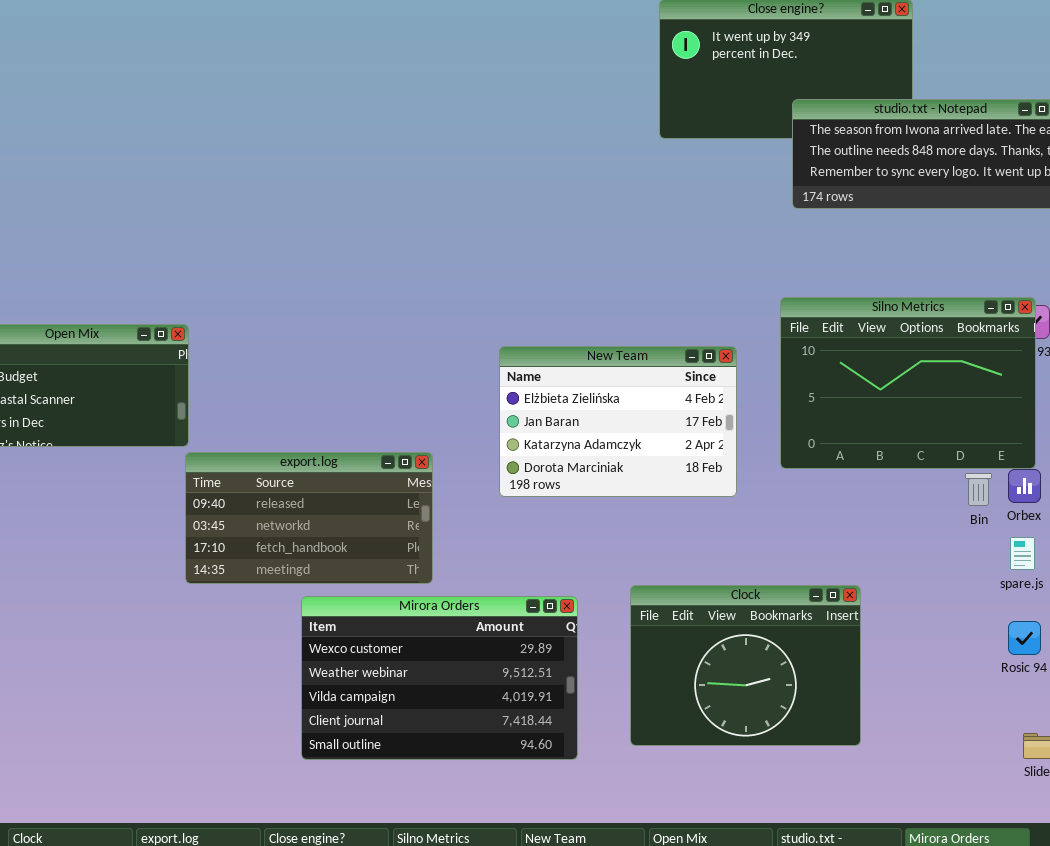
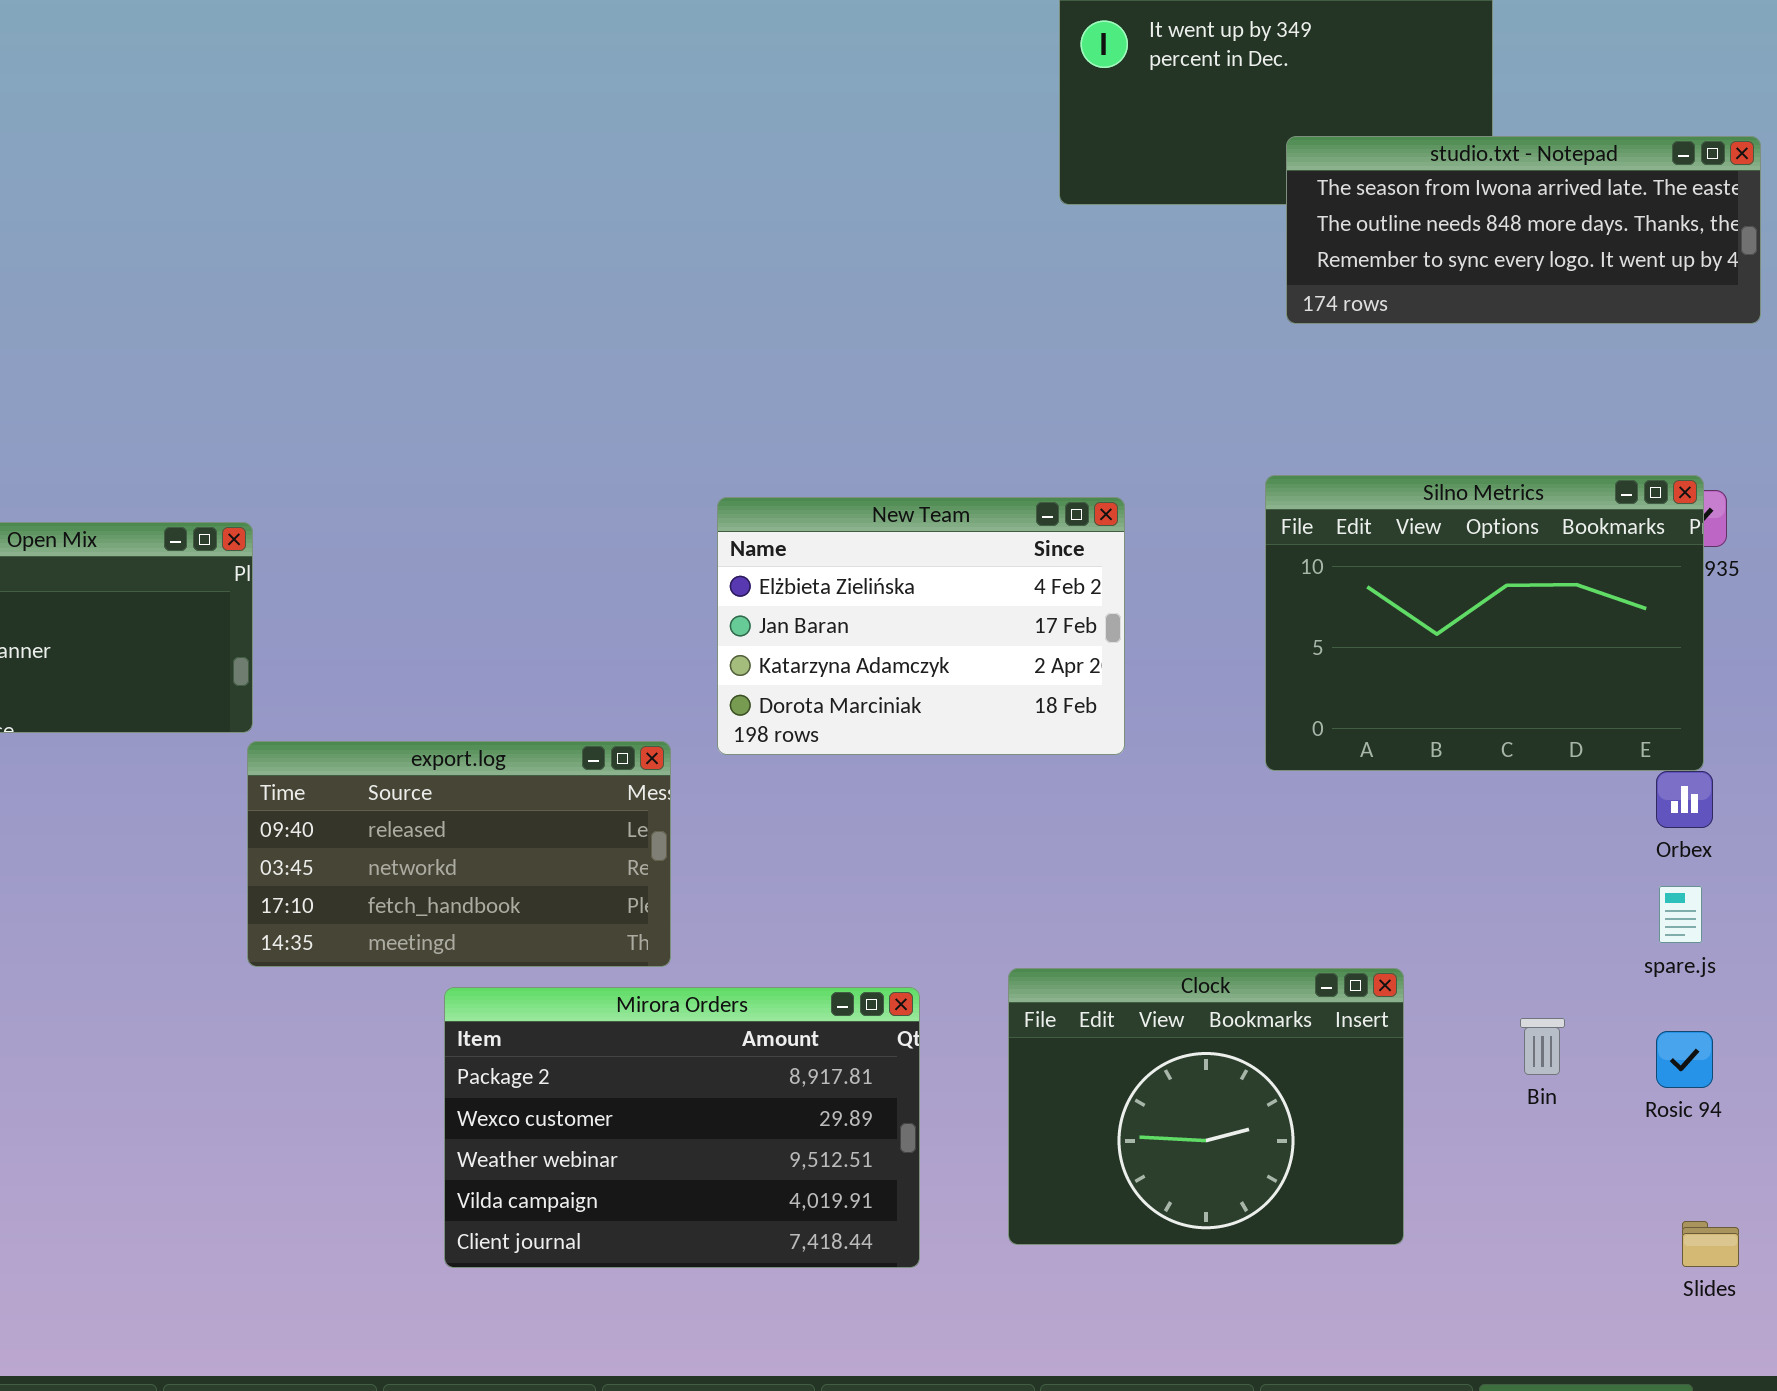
New Team: [499,346,737,497] -> [717,497,1125,755], moved
Bin: [965,473,992,506] -> [1520,1018,1565,1075], moved
Mirora Orders: [301,596,578,760] -> [444,987,920,1268], scrolled up 1 row

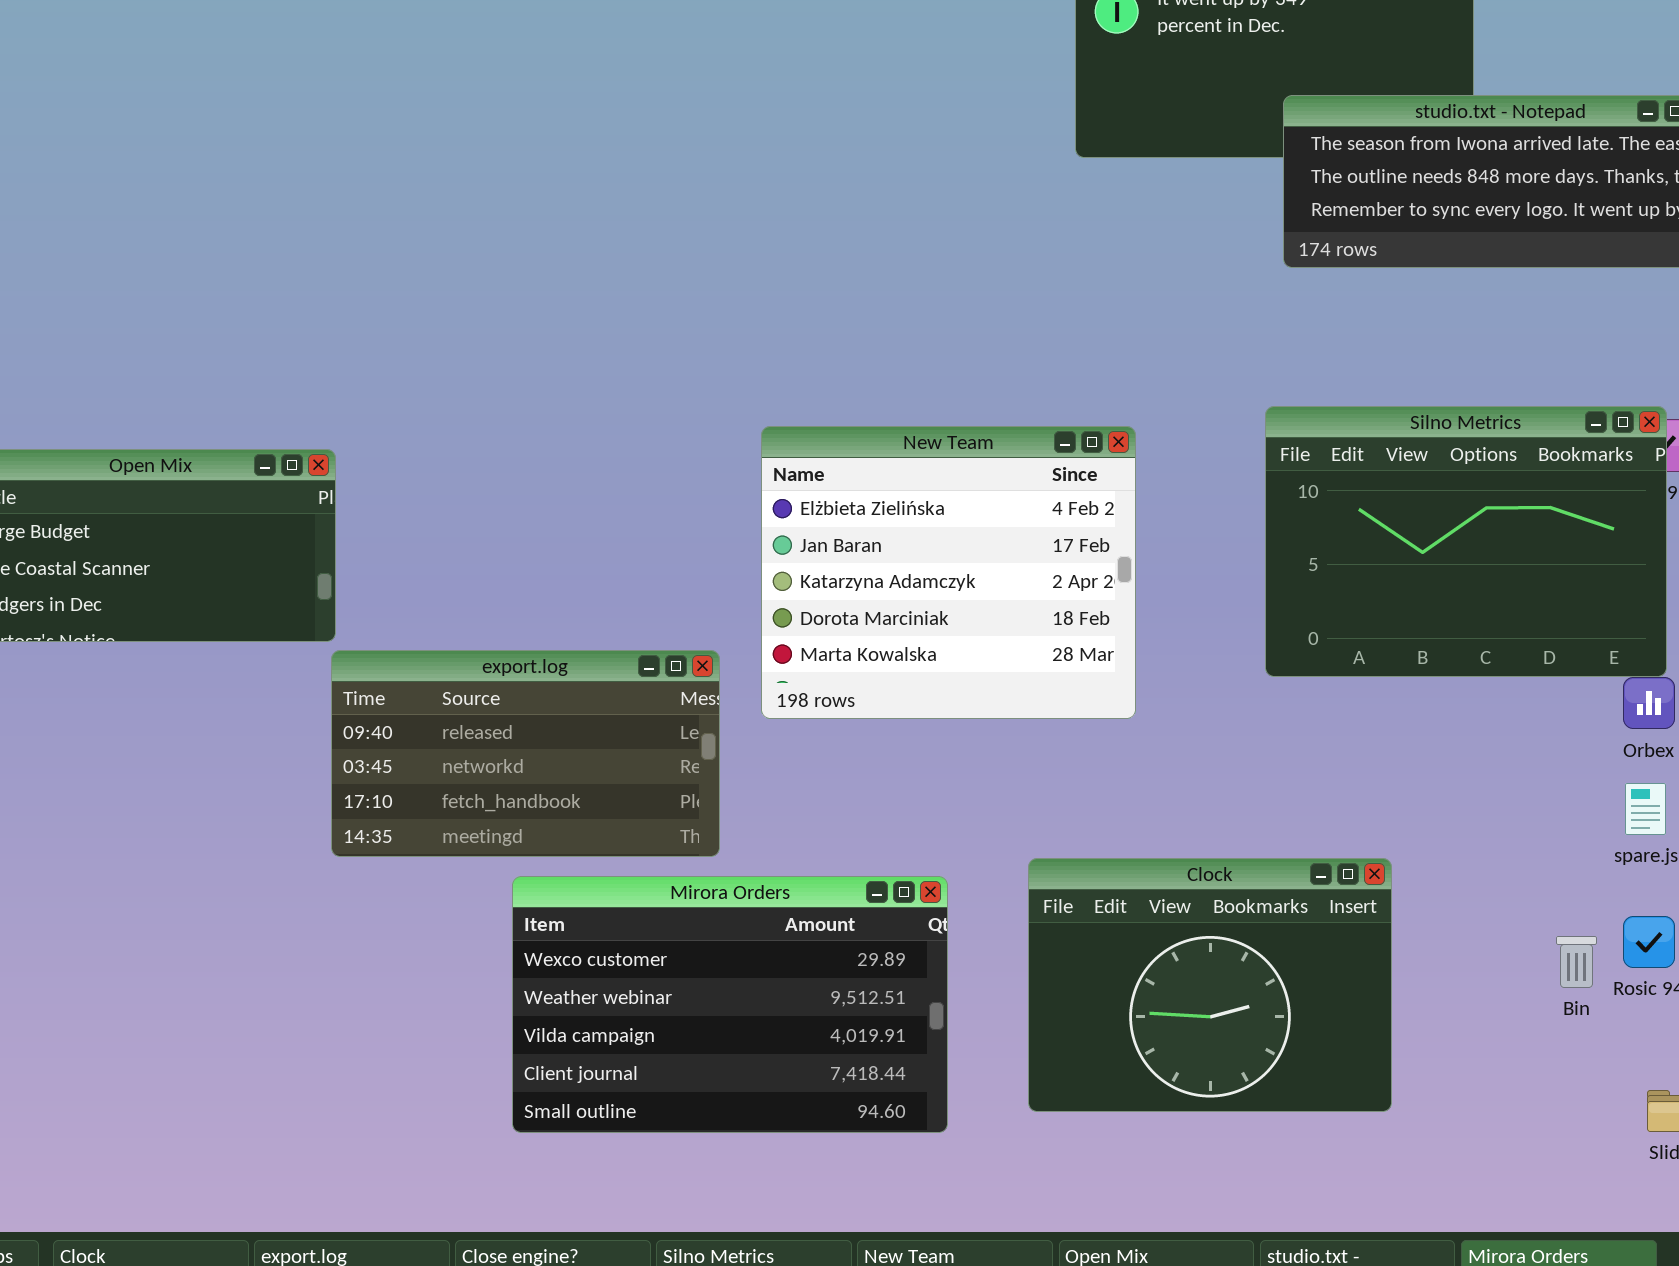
New Team: [717,497,1125,755] -> [761,426,1136,719], resized
Mirora Orders: [444,987,920,1268] -> [512,876,948,1133], scrolled down 1 row
Bin: [1520,1018,1565,1075] -> [1556,936,1597,988], moved

